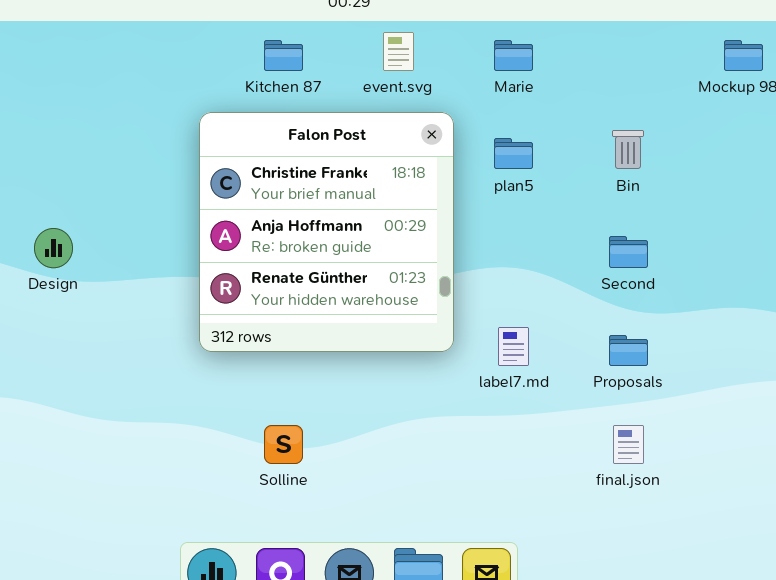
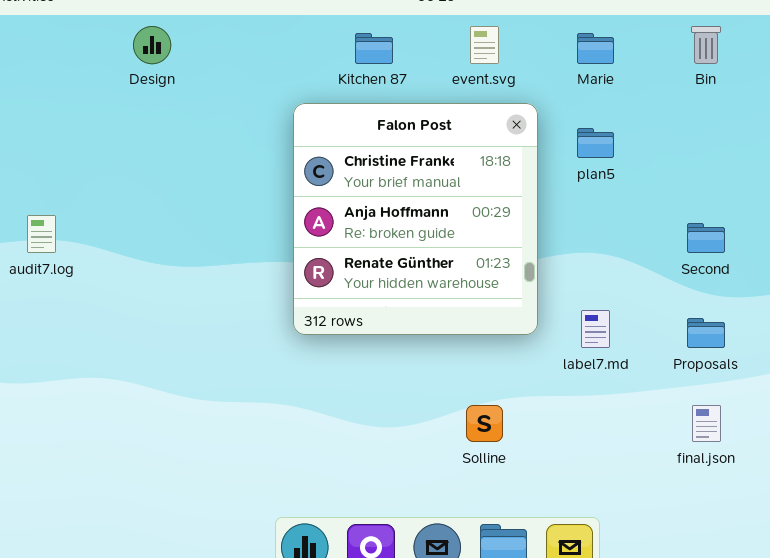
Bin: [612,130,644,169] -> [691,26,721,64], moved
Design: [34,228,73,268] -> [133,26,171,64], moved
Solline: [264,425,303,464] -> [466,405,503,442], moved

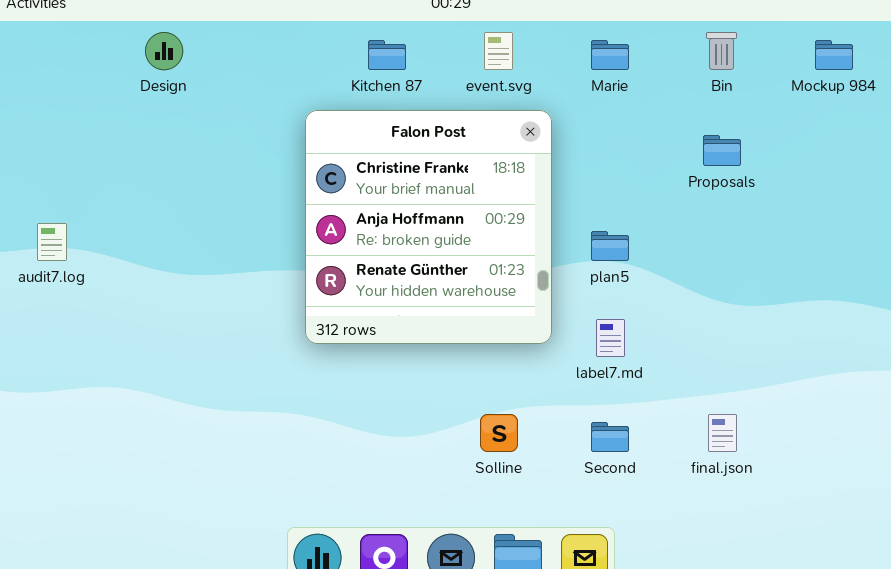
plan5: [577,128,614,158] -> [591,231,629,261], moved
Second: [687,223,725,253] -> [591,422,629,452], moved
Proposals: [687,318,725,348] -> [703,135,741,166], moved

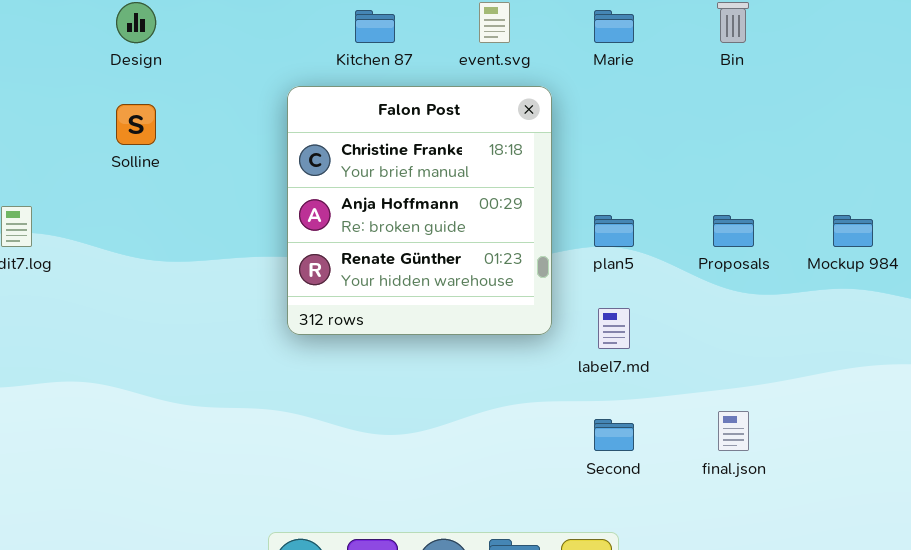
Mockup 984: [815,40,853,70] -> [833,215,873,247], moved
Proposals: [703,135,741,166] -> [713,215,754,247], moved
Solline: [480,414,518,452] -> [116,104,156,145], moved

